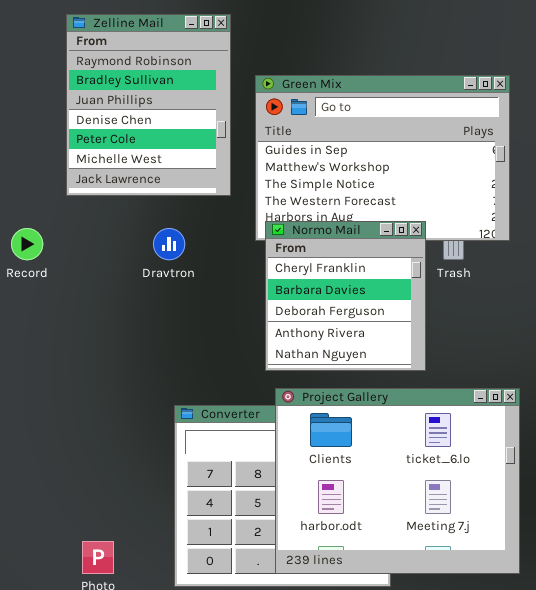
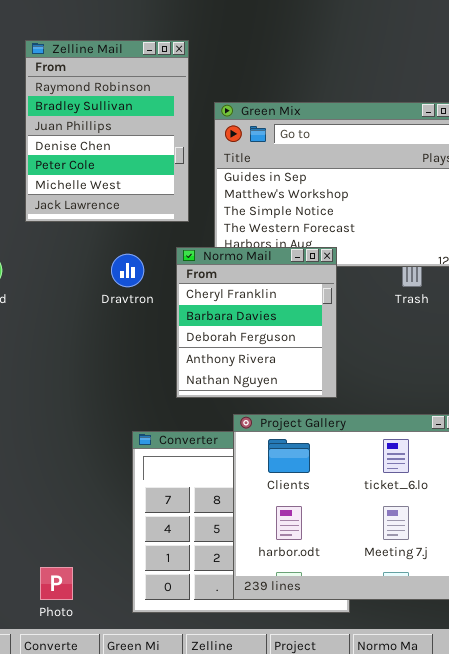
Normo Mail: [265,221,426,371] -> [176,247,337,398], moved

